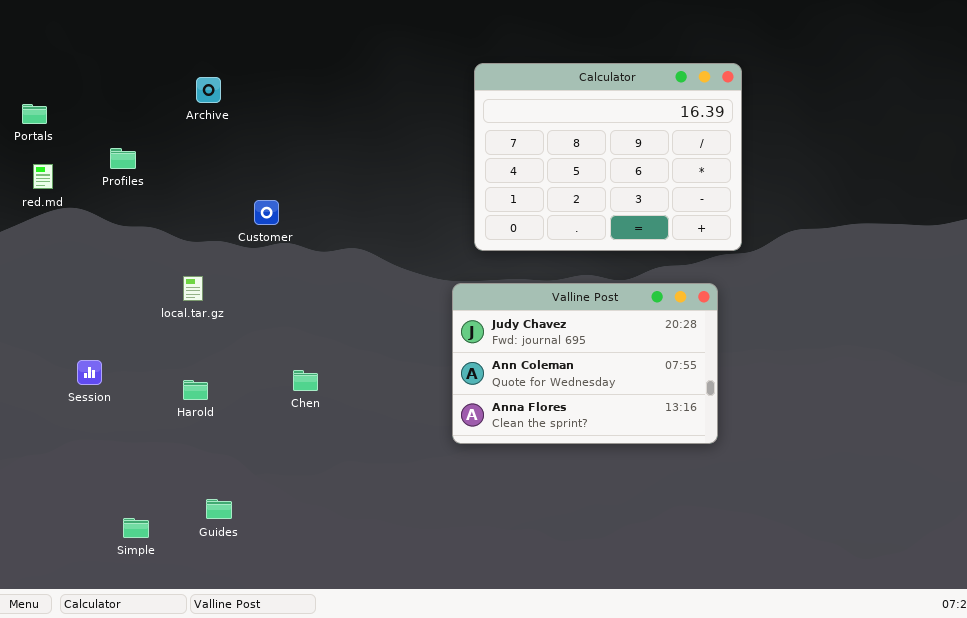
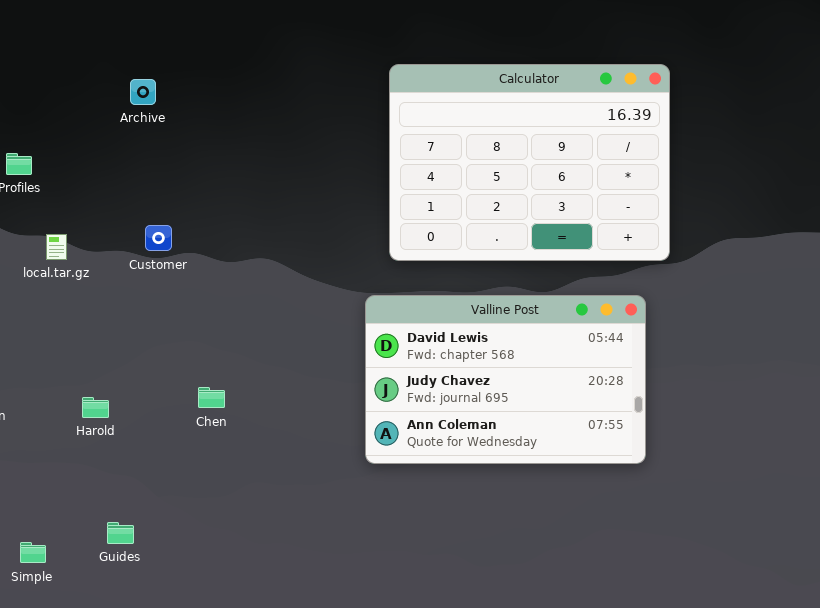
Archive: [196,77,221,103] -> [130,79,156,105], moved
Customer: [254,200,279,225] -> [145,225,172,251], moved
local.tar.gz: [183,276,203,301] -> [46,234,67,260], moved
Valline Post: [452,283,718,444] -> [365,295,646,464], scrolled up 1 row

